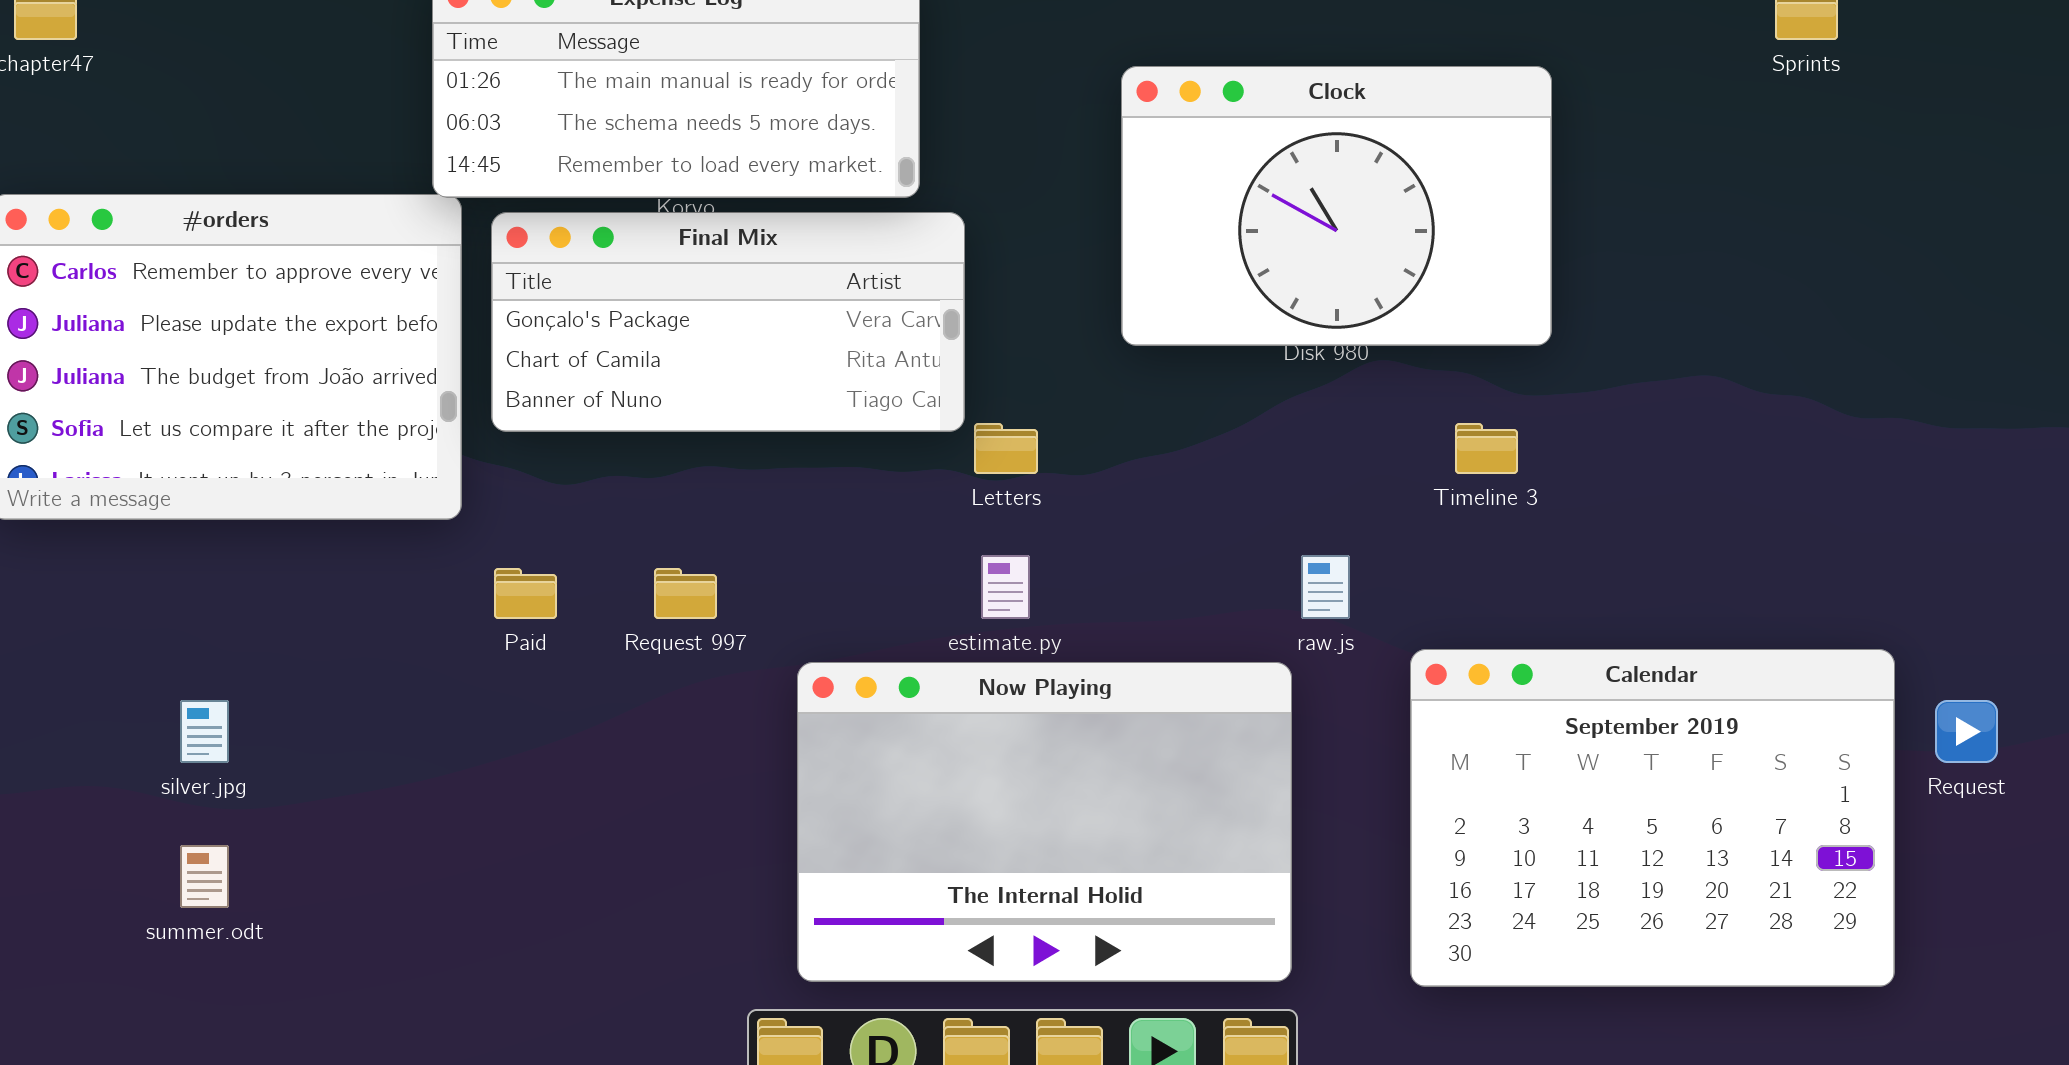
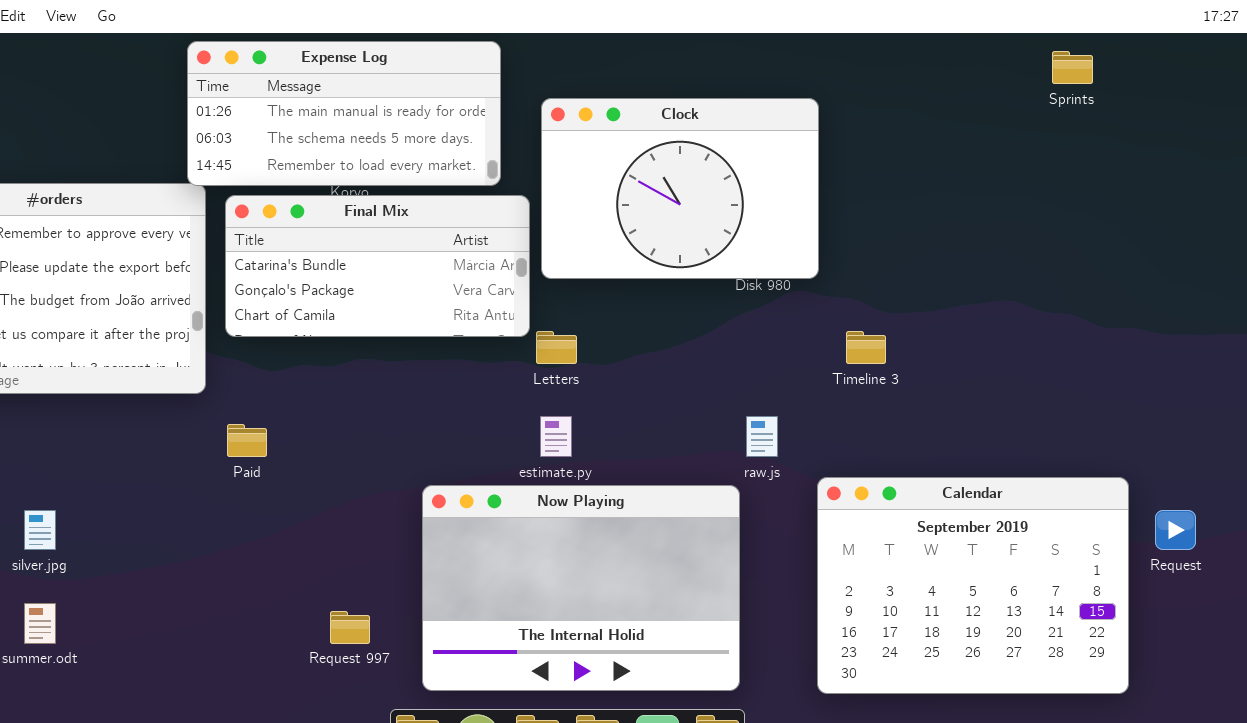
Clock: [1121,66,1552,346] -> [541,98,819,279], moved
Final Mix: [491,212,965,432] -> [225,195,530,337], scrolled up 1 row
Request 997: [654,568,717,619] -> [330,611,370,644], moved

